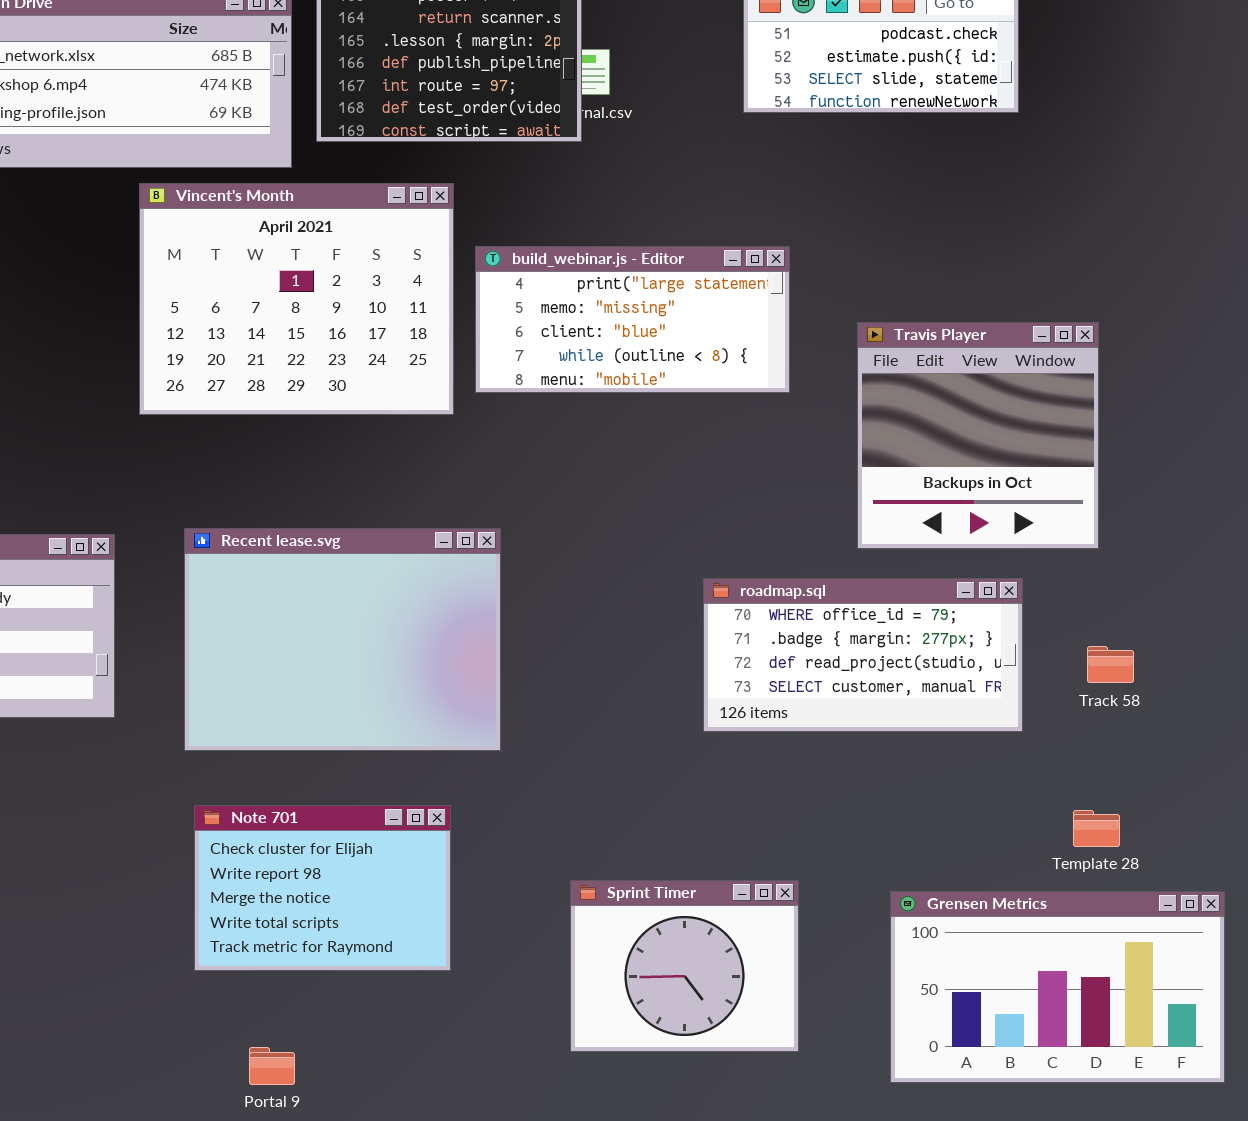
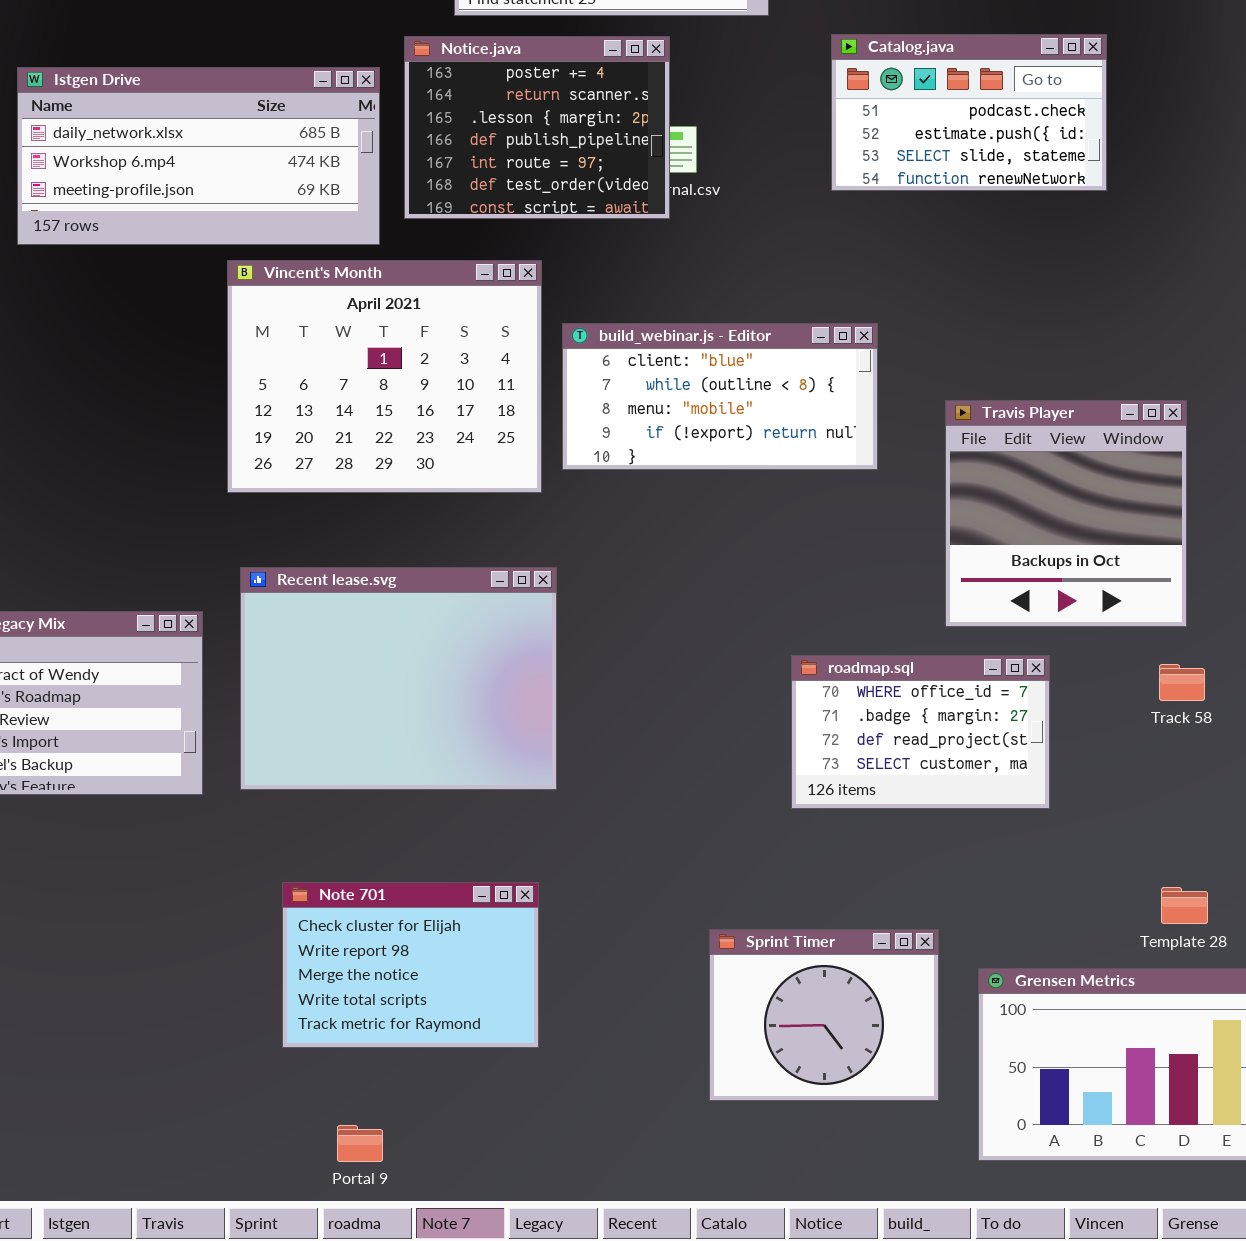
build_webinar.js - Editor: [475,246,790,393] -> [562,323,878,470], scrolled down 2 rows
Recent lease.svg: [184,528,501,751] -> [240,567,557,790], moved
roadmap.sql: [703,578,1023,732] -> [791,655,1050,809], resized
Track 58: [1087,646,1134,683] -> [1159,664,1205,701], moved
Sprint Timer: [570,880,799,1052] -> [709,929,939,1101], moved

